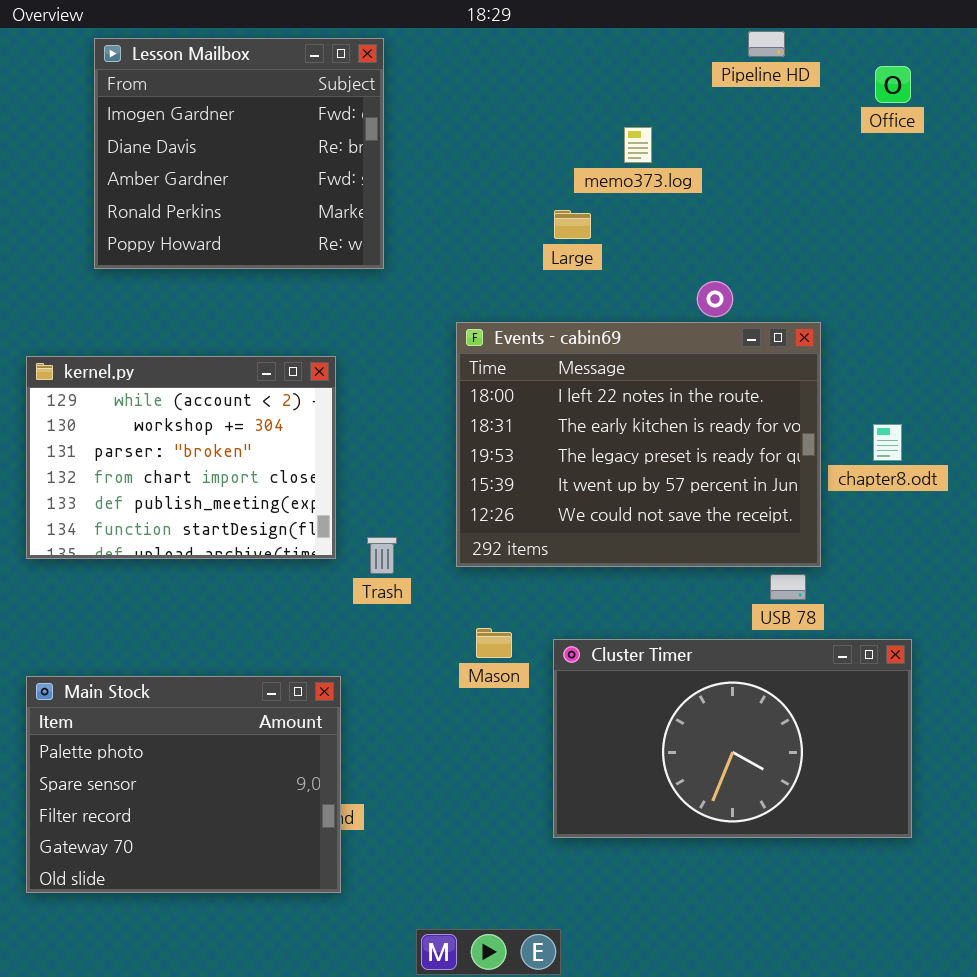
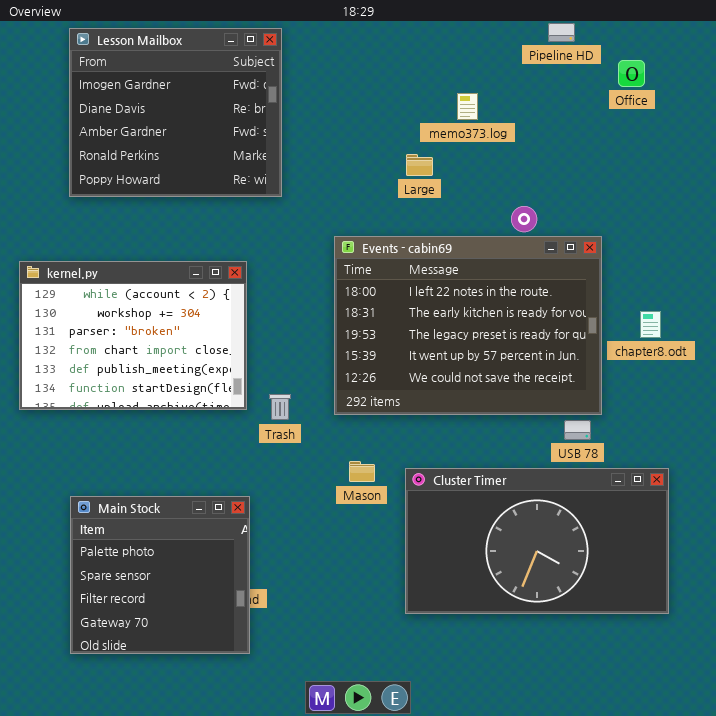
Office: [875,66,911,103] -> [618,60,645,87], moved
Main Stock: [26,676,341,893] -> [70,496,250,654], resized

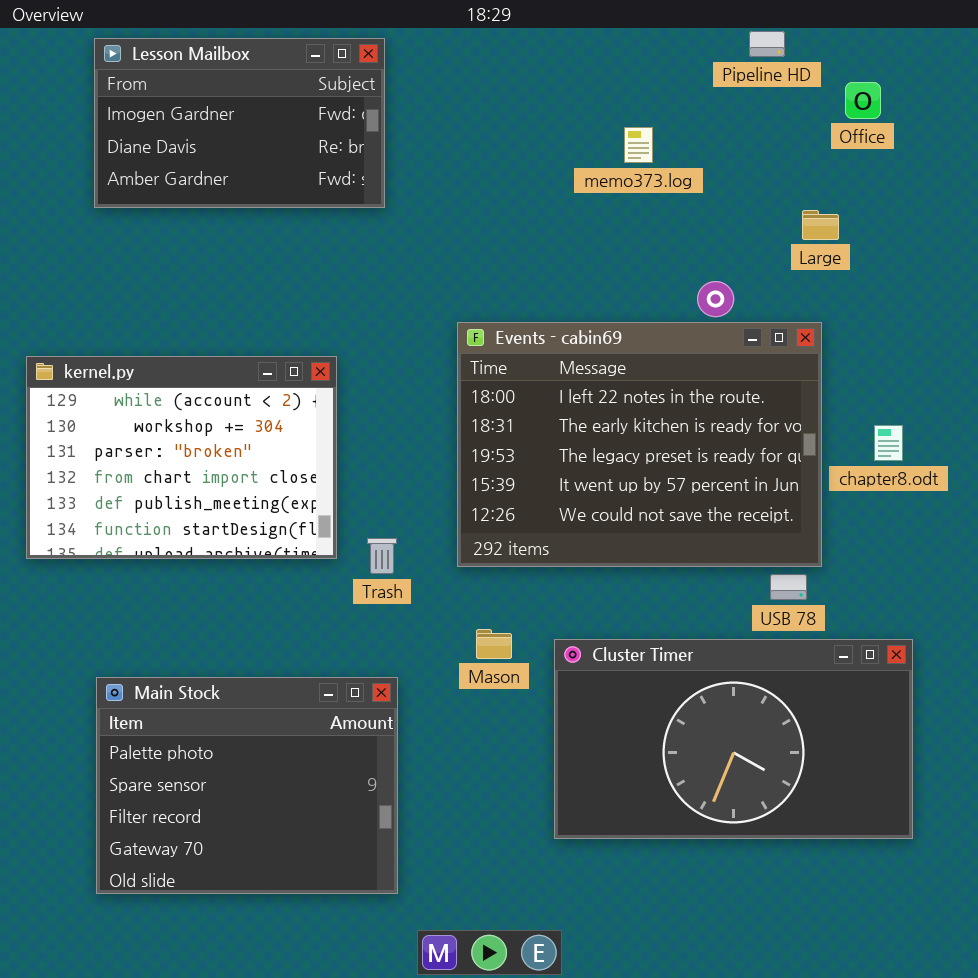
Lesson Mailbox: [69,28,282,197] -> [94,38,385,208], resized
Large: [406,154,433,176] -> [802,210,839,240], moved
Main Stock: [70,496,250,654] -> [96,677,398,894], resized

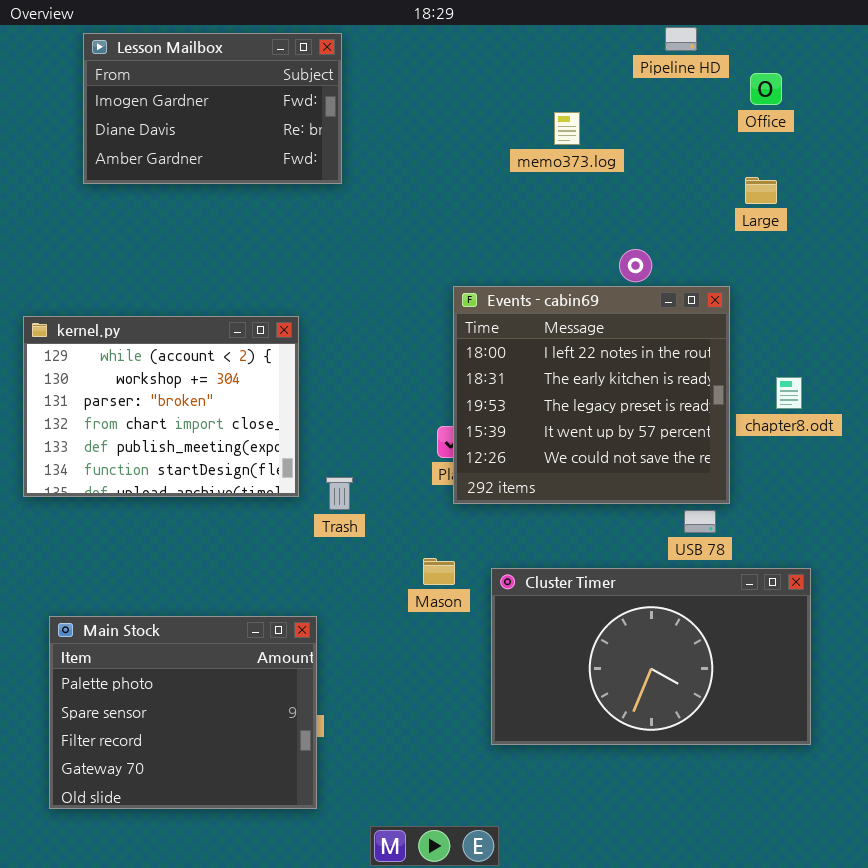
Large: [802,210,839,240] -> [745,177,777,204], moved
Events - cabin69: [457,322,822,567] -> [453,286,730,504], resized
Main Stock: [96,677,398,894] -> [49,616,317,809], moved

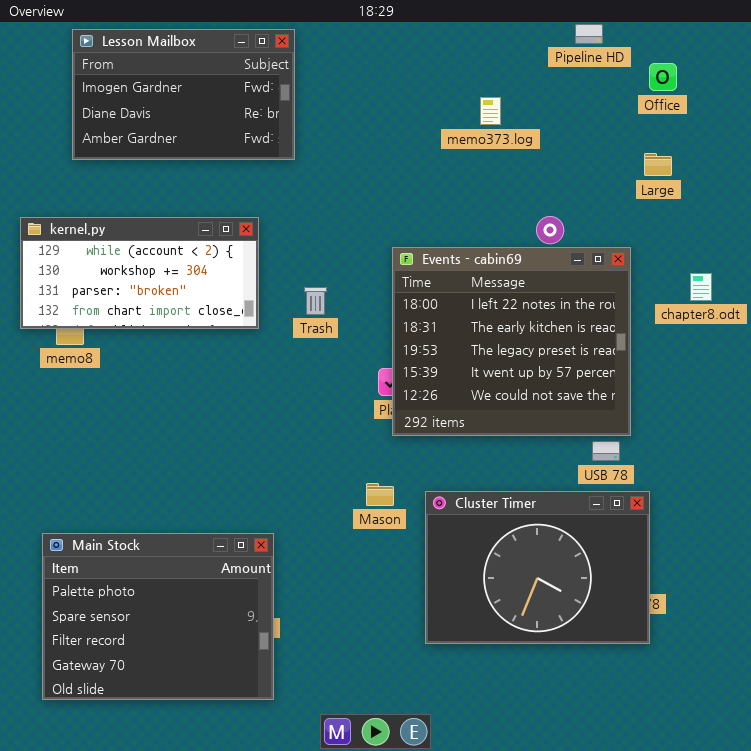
kernel.py: [23,316,299,497] -> [20,217,259,329], moved, resized
chapter8.odt: [776,377,802,409] -> [690,273,712,301], moved
Trash: [326,477,353,510] -> [304,287,327,315], moved
Cluster Timer: [491,568,811,745] -> [425,491,650,644], resized

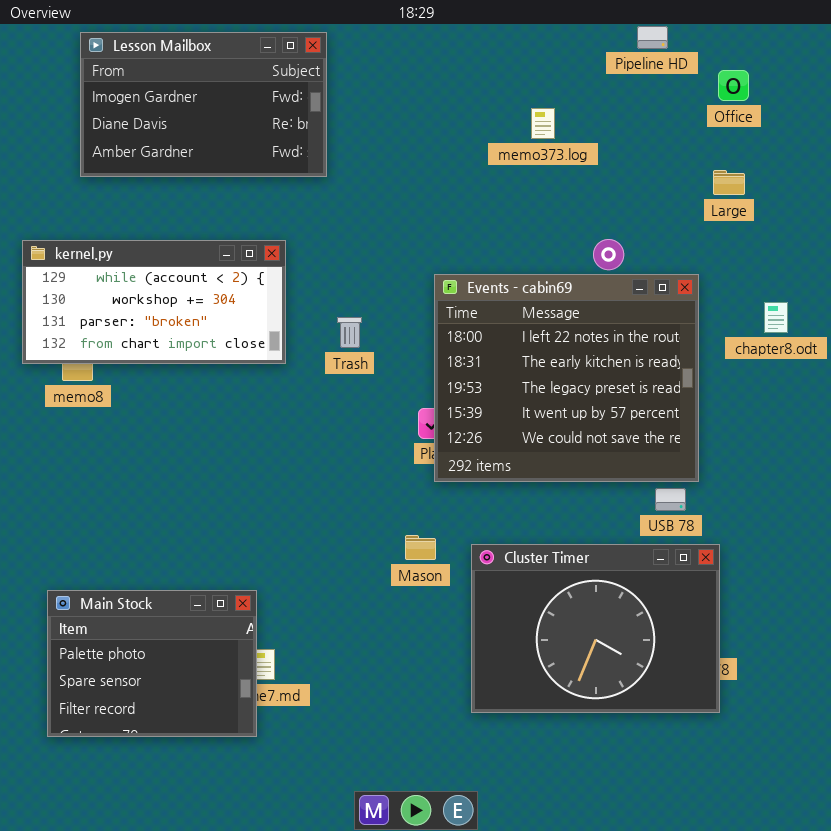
Main Stock: [42,533,274,700] -> [47,590,257,737], resized

